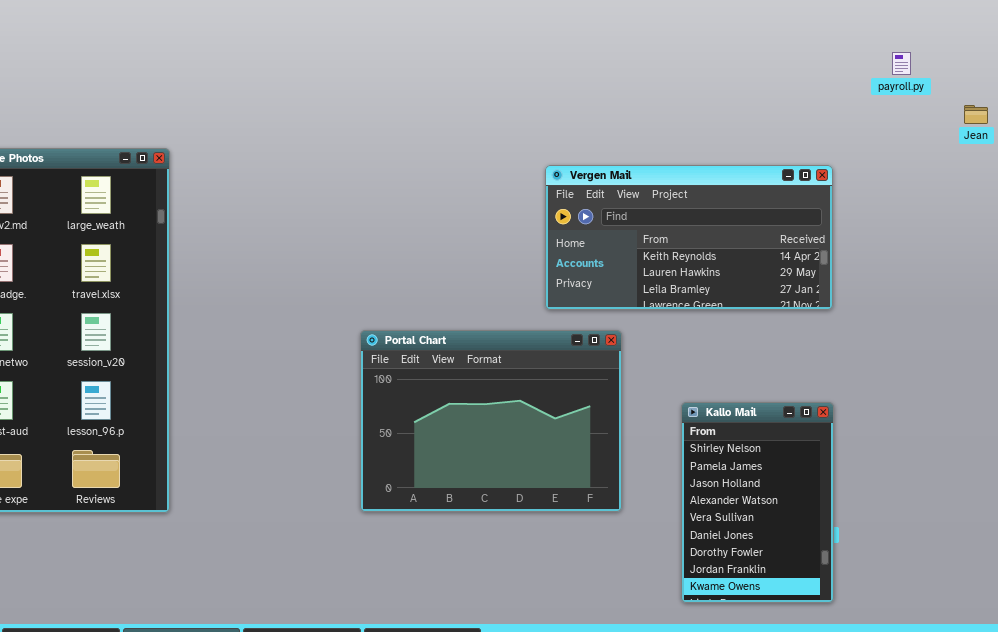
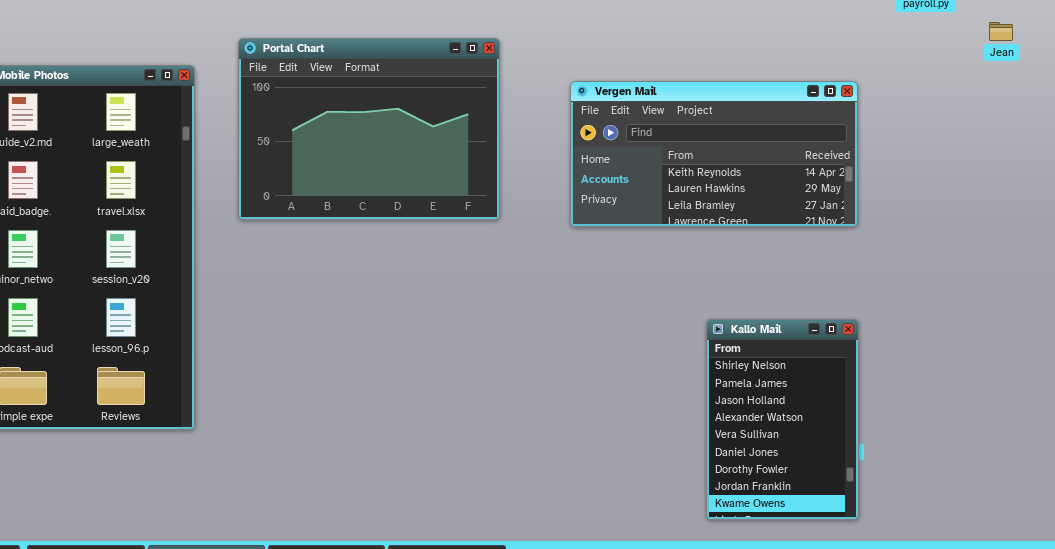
Portal Chart: [360,330,622,512] -> [238,38,500,220], moved

